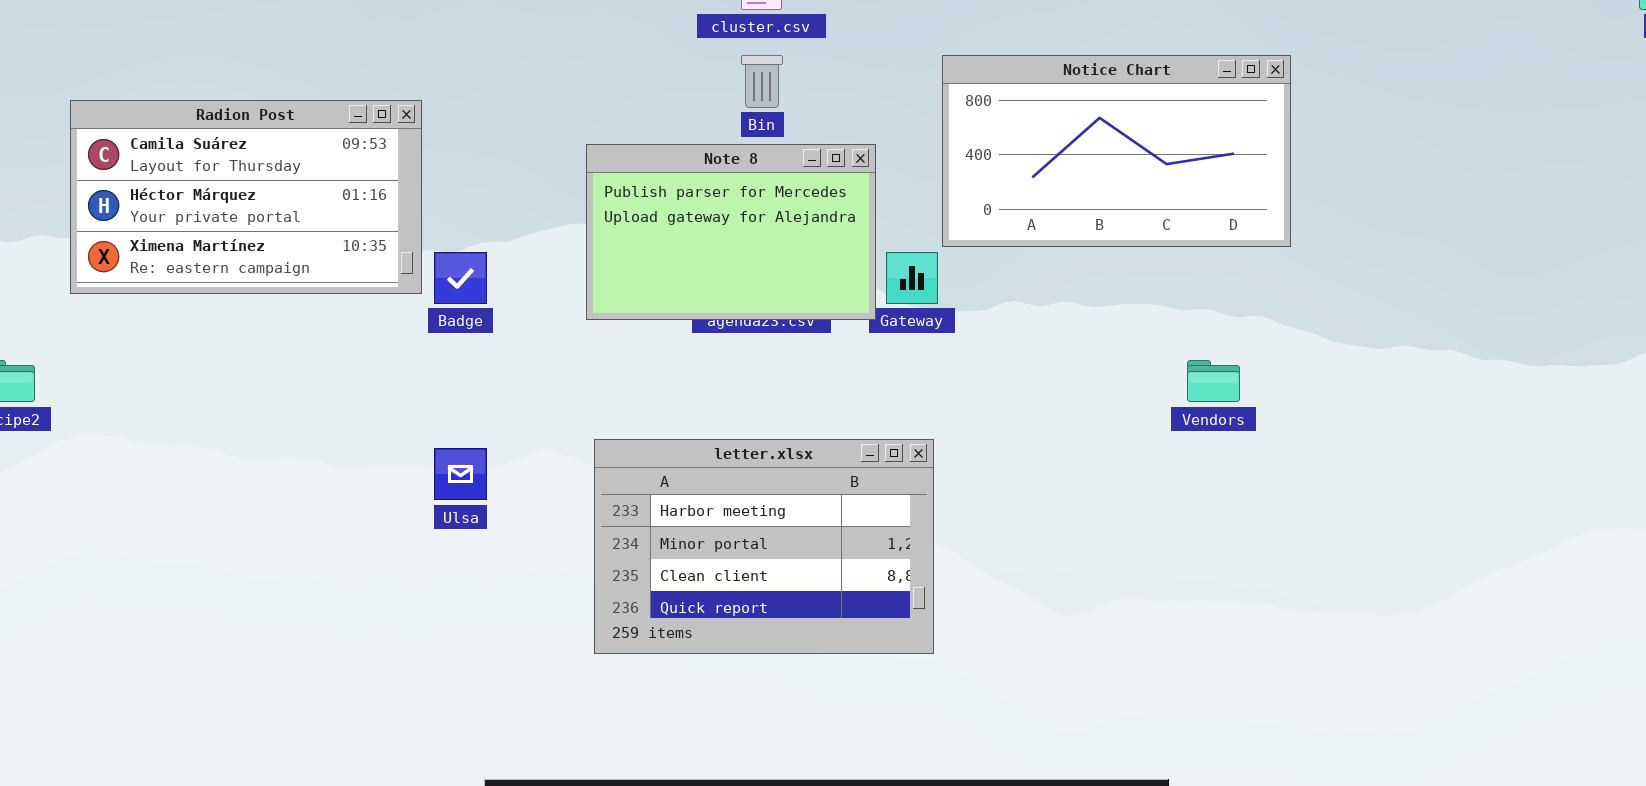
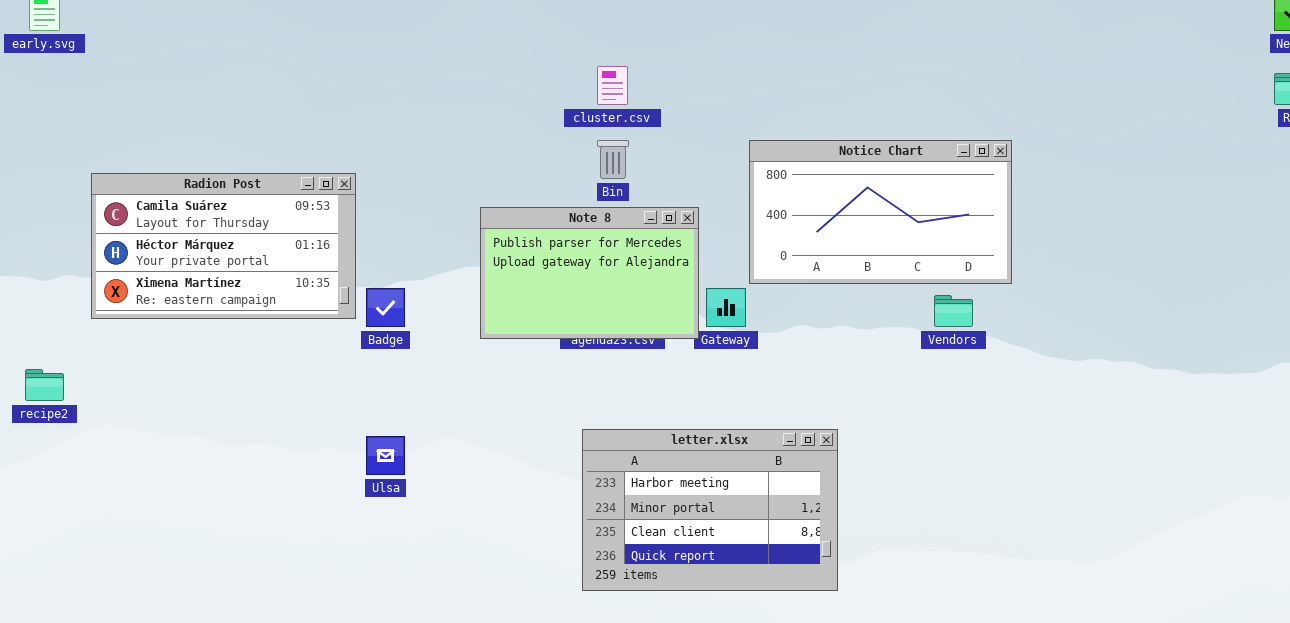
Vendors: [1187,360,1240,402] -> [934,295,973,327], moved
letter.xlsx: [594,439,934,654] -> [582,429,838,591], moved

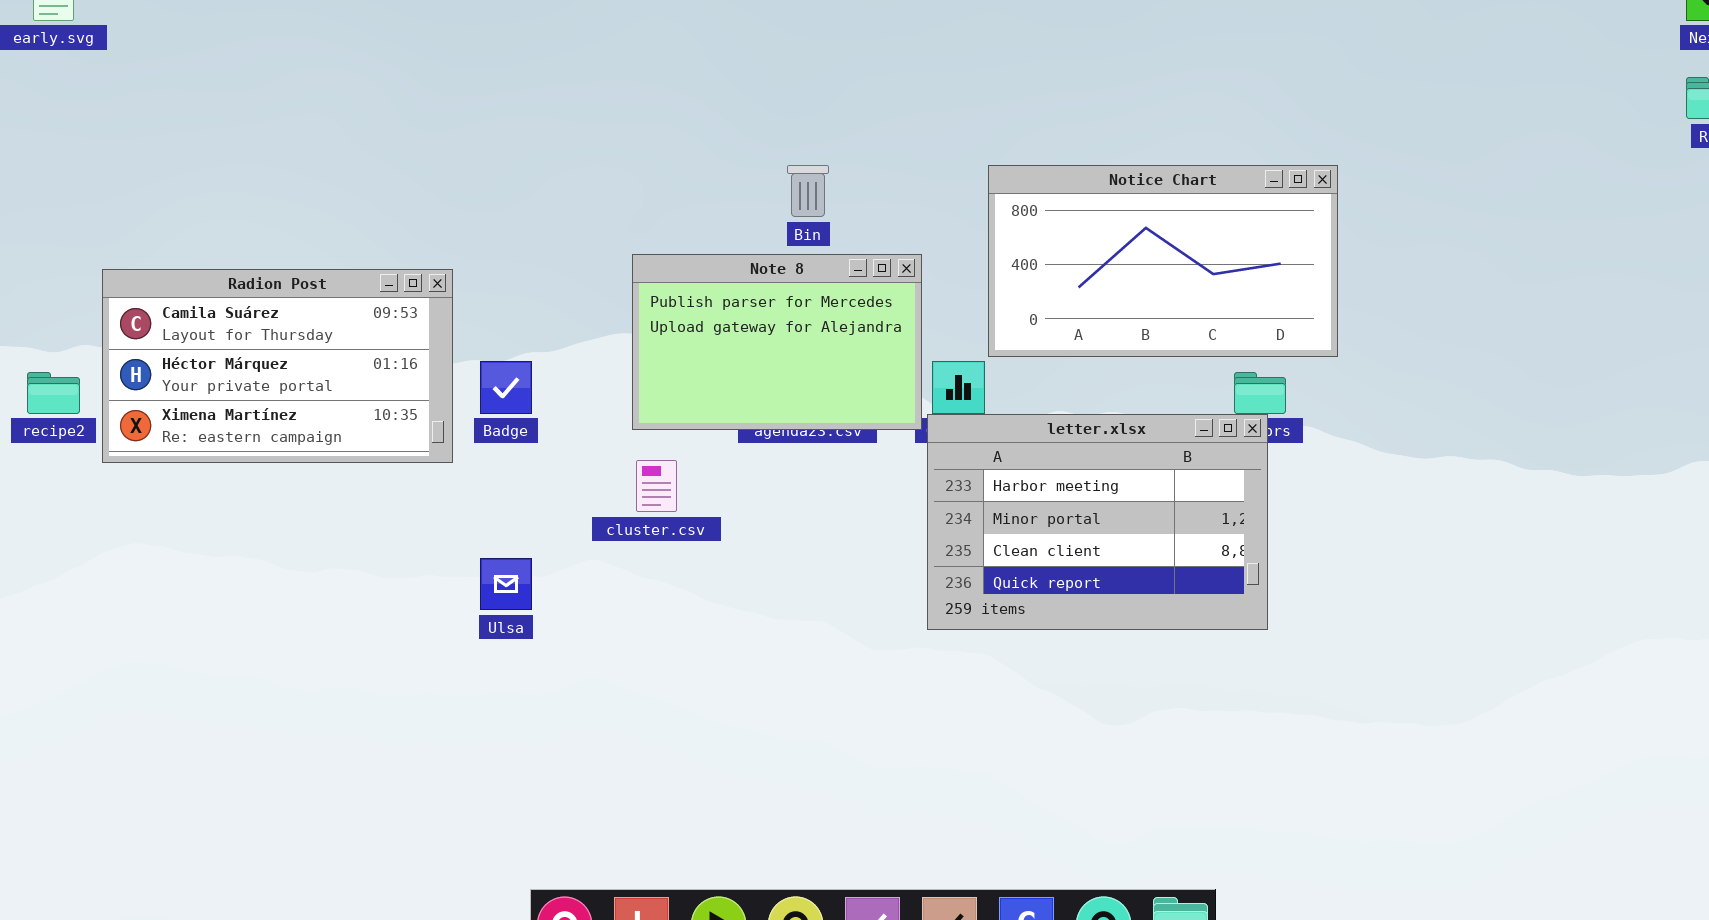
cluster.csv: [597,66,628,105] -> [636,460,677,512], moved
Radion Post: [91,173,356,319] -> [102,269,453,463], moved
recipe2: [25,369,64,401] -> [27,372,80,414], moved
letter.xlsx: [582,429,838,591] -> [927,414,1268,630], moved

